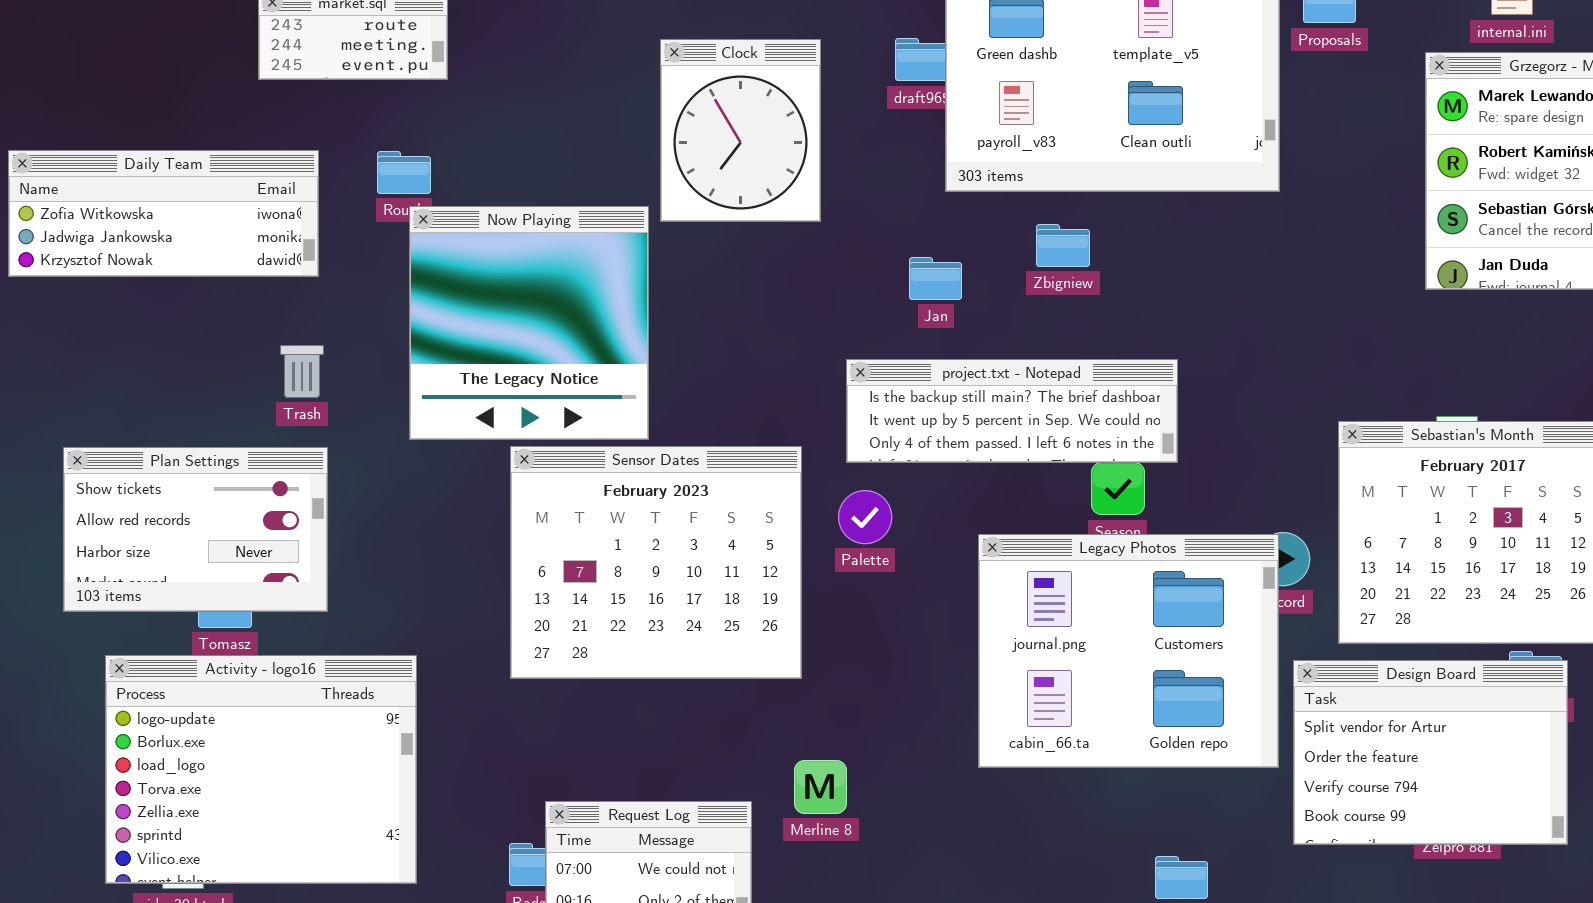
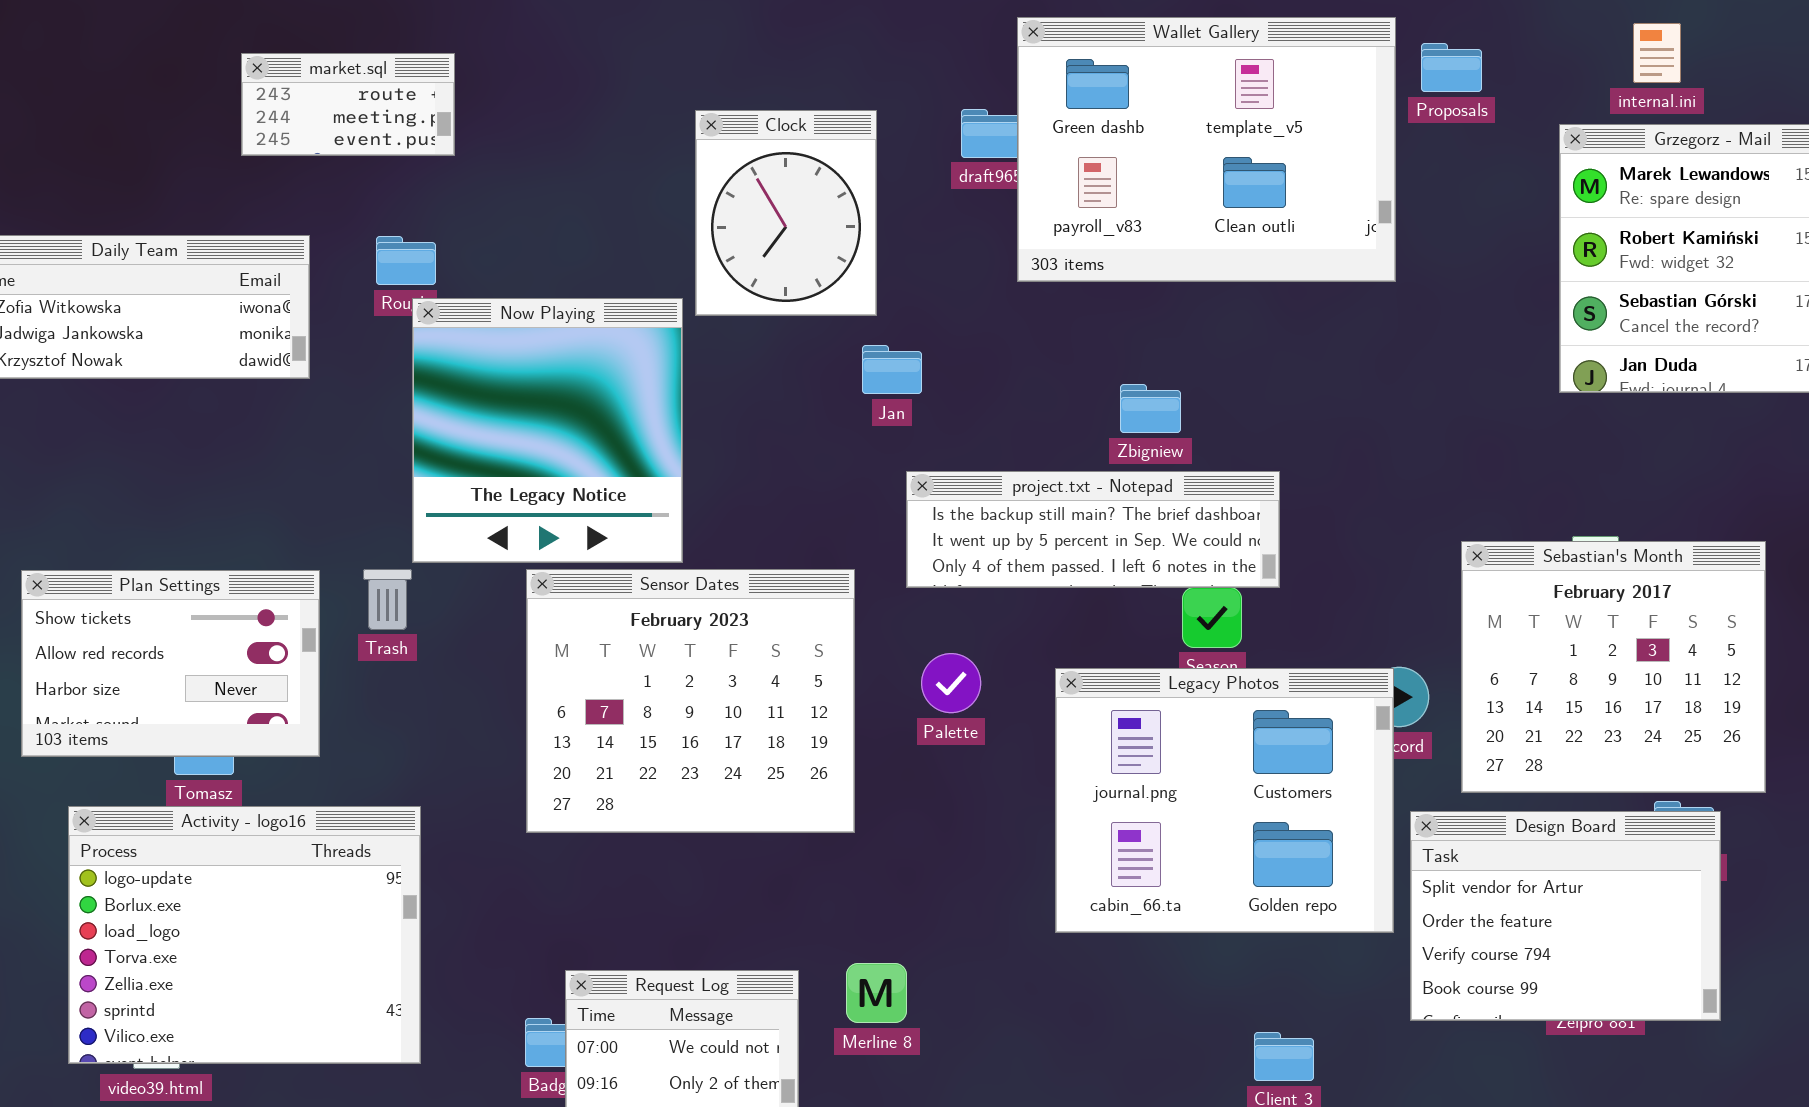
Zbigniew: [1036,224,1090,267] -> [1120,384,1181,433], moved
Jan: [909,257,962,300] -> [862,345,922,394], moved
Trash: [280,345,324,398] -> [363,569,412,630], moved
Palette: [838,490,892,544] -> [921,653,981,713], moved
Merline 8: [794,760,847,814] -> [846,963,907,1023], moved

